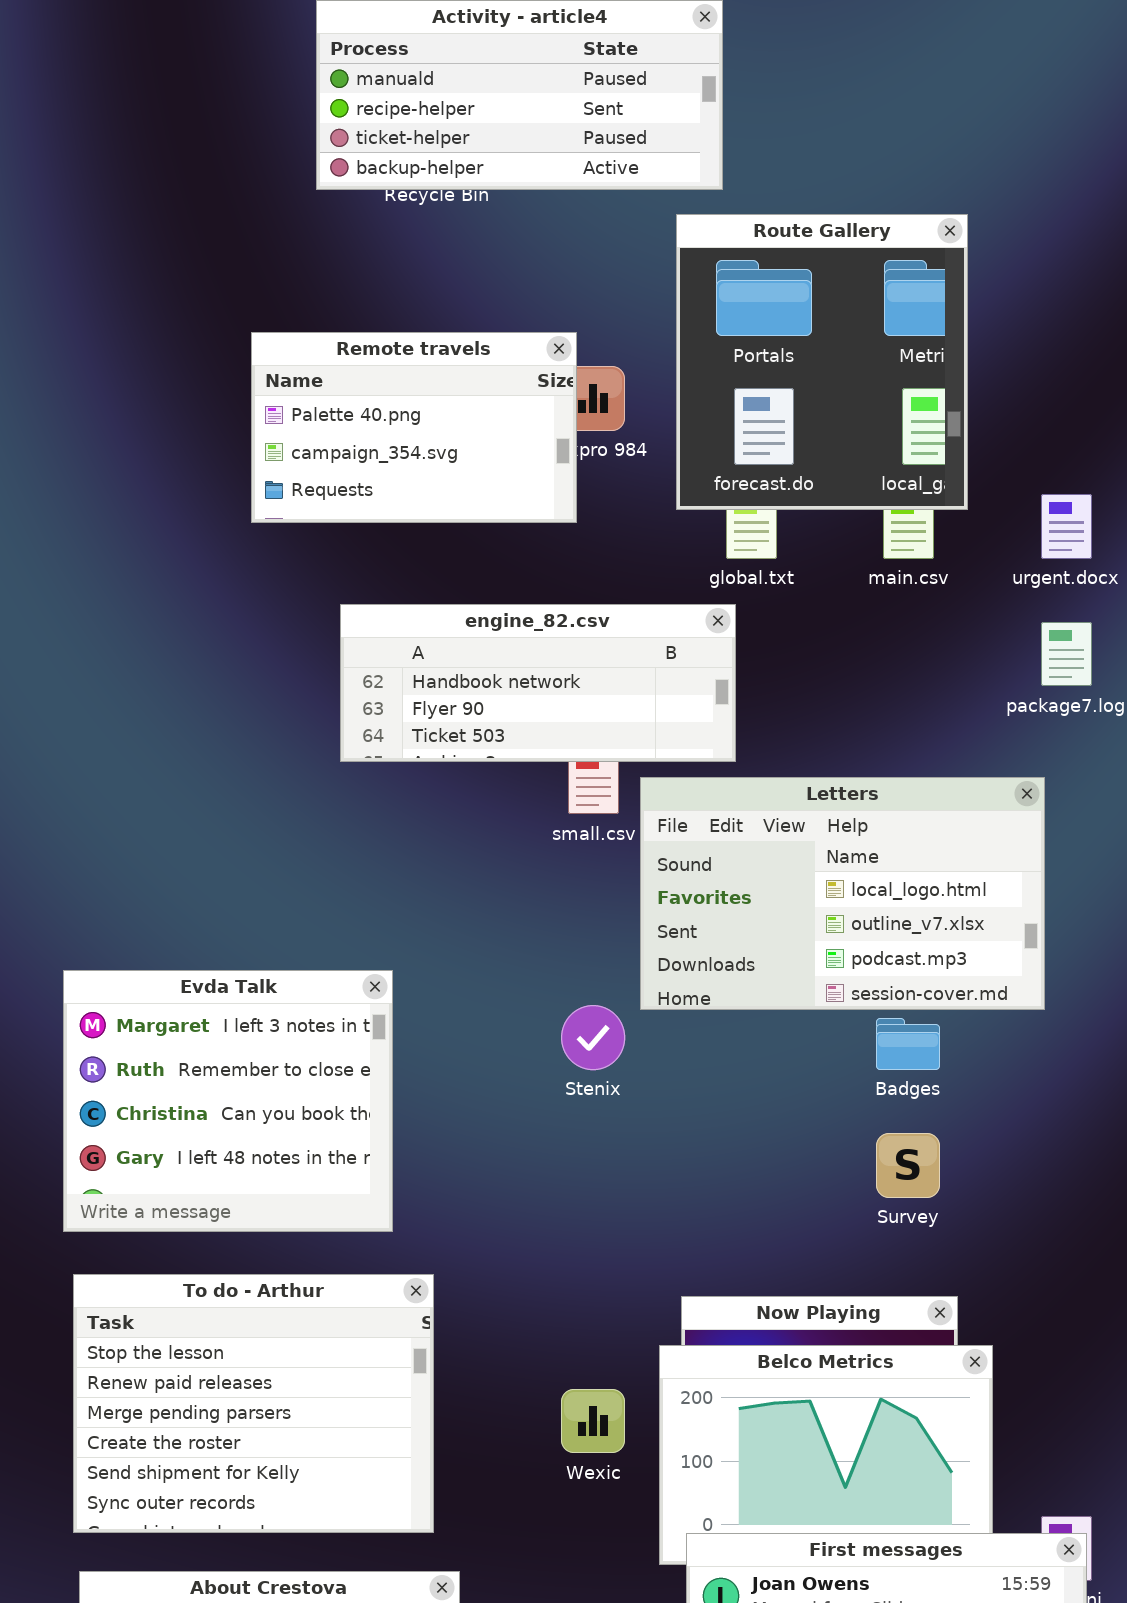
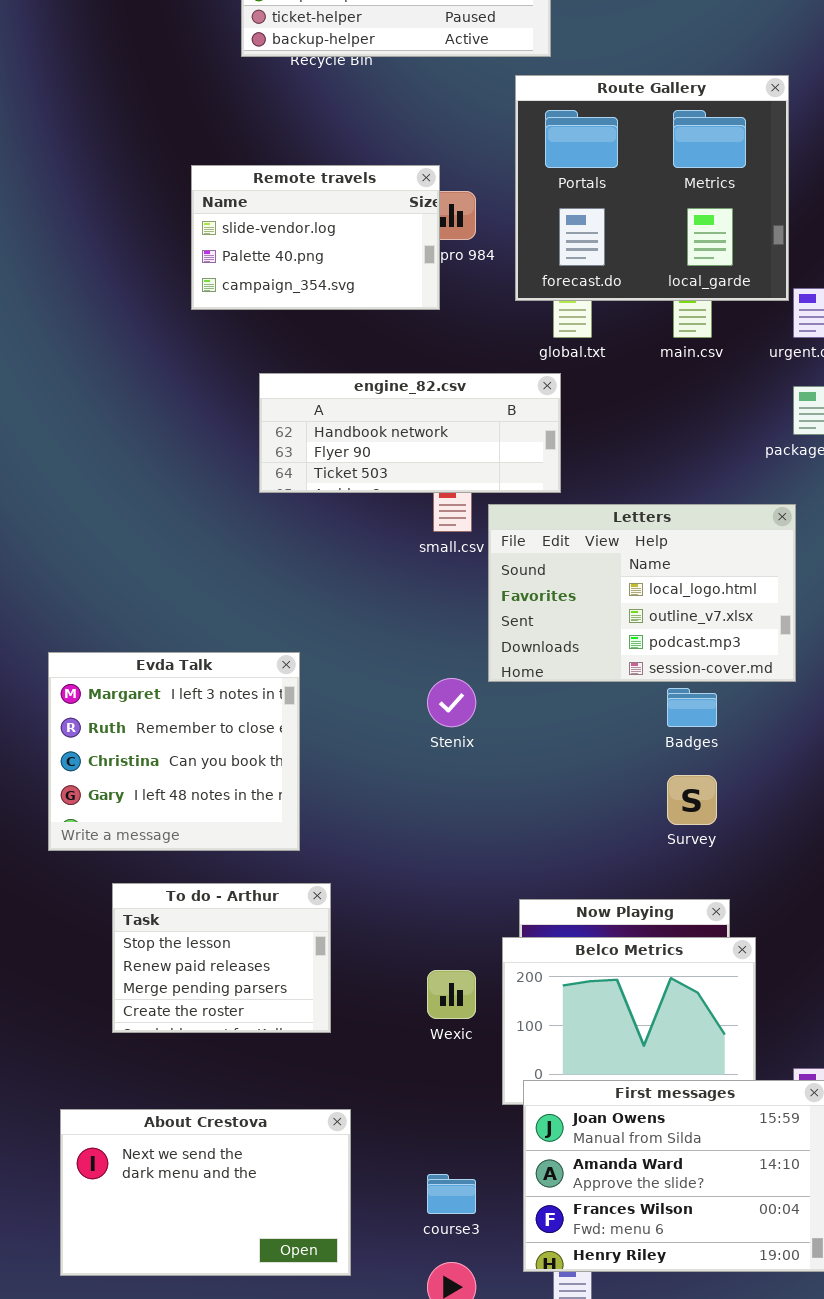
Route Gallery: [676,214,968,510] -> [515,75,789,301], resized
Remote travels: [251,332,577,523] -> [191,165,440,310], scrolled up 1 row
To do - Arthur: [73,1274,434,1533] -> [112,883,331,1033], resized

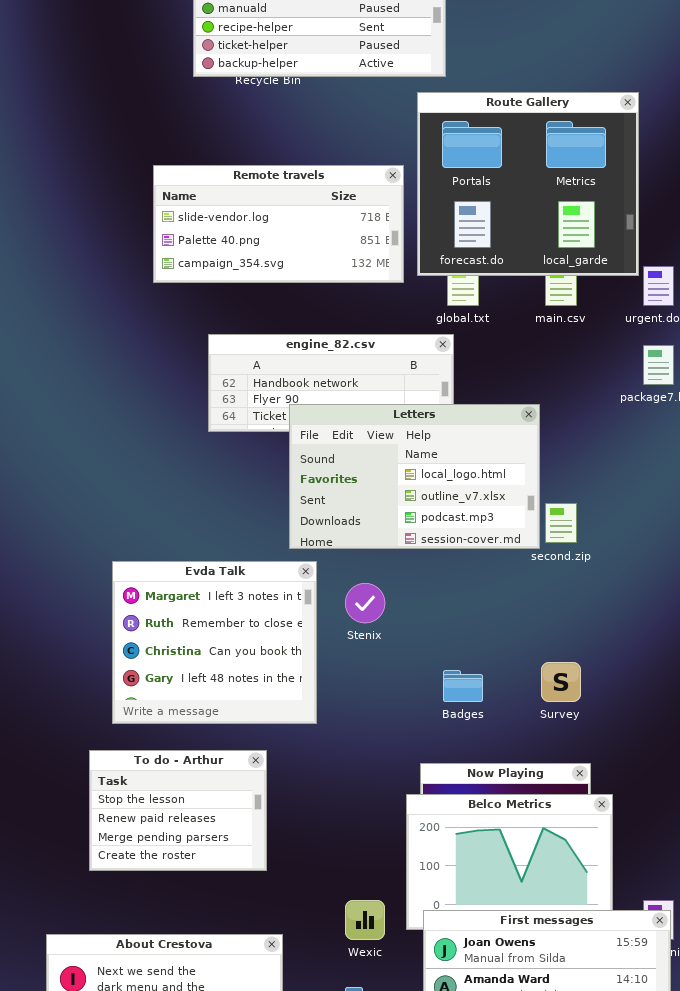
Remote travels: [191,165,440,310] -> [153,165,404,283], resized
Letters: [488,504,796,682] -> [289,404,540,549], moved
Evda Talk: [48,652,300,851] -> [112,561,317,724], moved
Badges: [667,688,717,727] -> [443,670,483,702], moved
Wexic: [427,970,476,1019] -> [345,900,385,940], moved

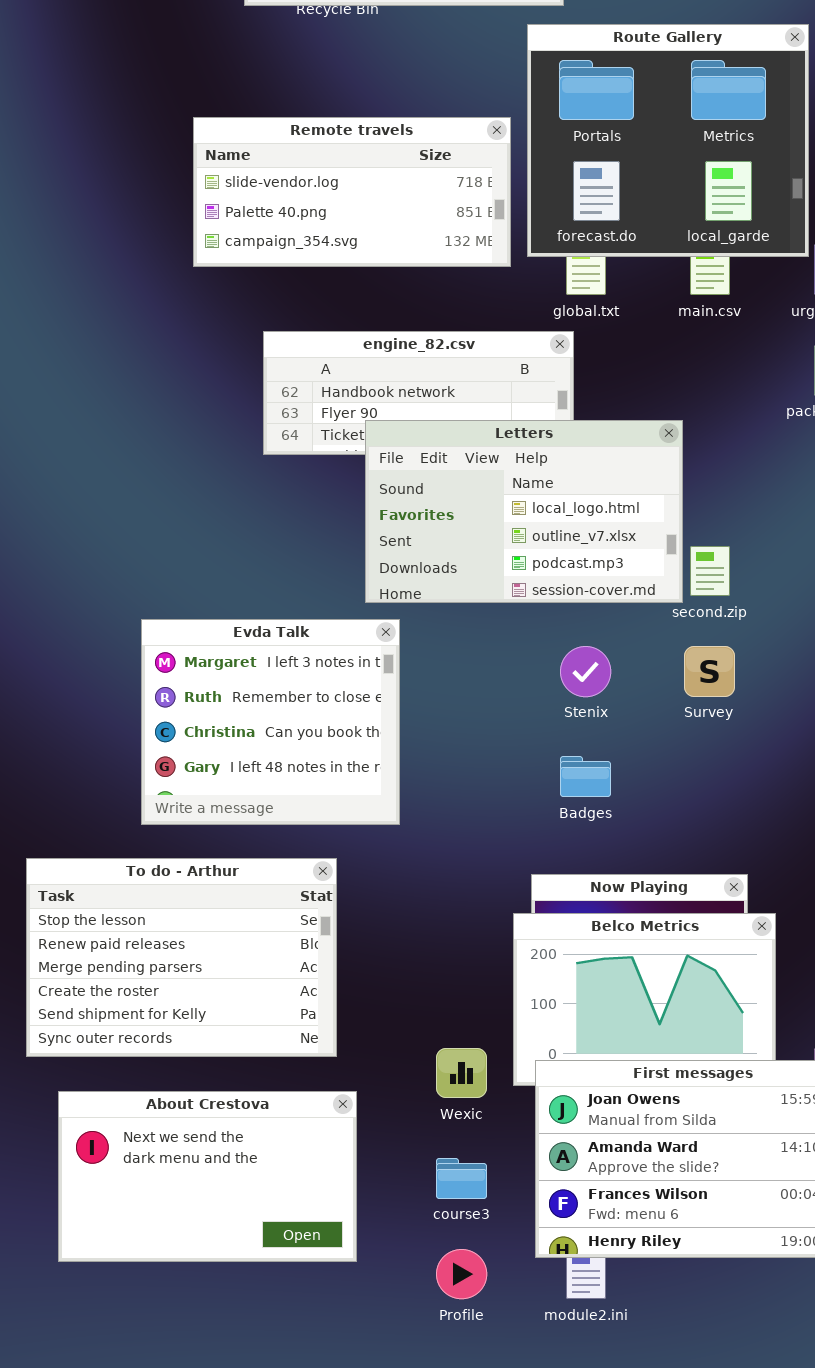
Stenix: [345,583,385,623] -> [560,646,611,697], moved
Survey: [541,662,581,702] -> [684,646,735,697], moved
To do - Arthur: [89,750,267,871] -> [26,858,337,1057], resized

